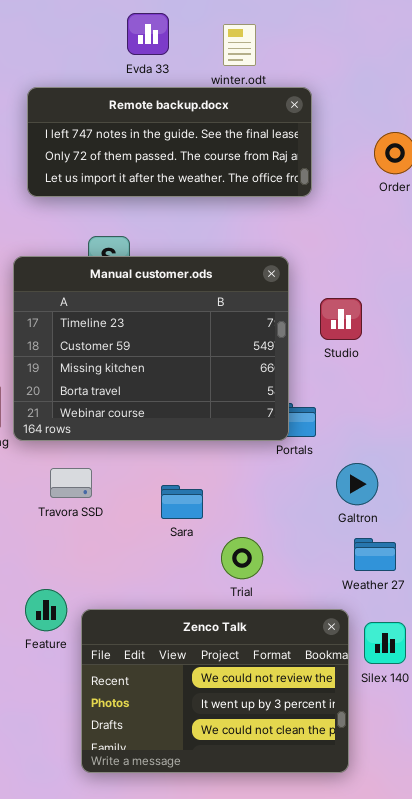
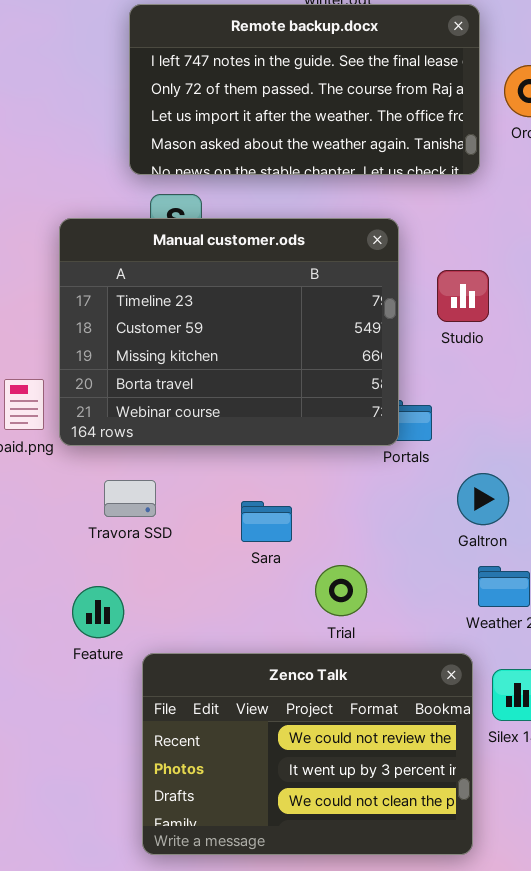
Remote backup.docx: [27,87,312,197] -> [129,4,480,175], moved, resized
Feature: [25,589,67,631] -> [72,586,124,638], moved

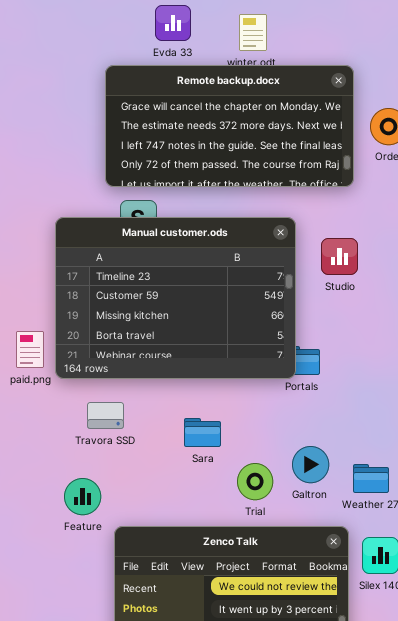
Remote backup.docx: [129,4,480,175] -> [105,65,354,187], scrolled up 2 rows
Studio: [437,270,489,322] -> [321,238,358,275], moved
Galtron: [457,473,509,525] -> [292,446,329,483], moved

